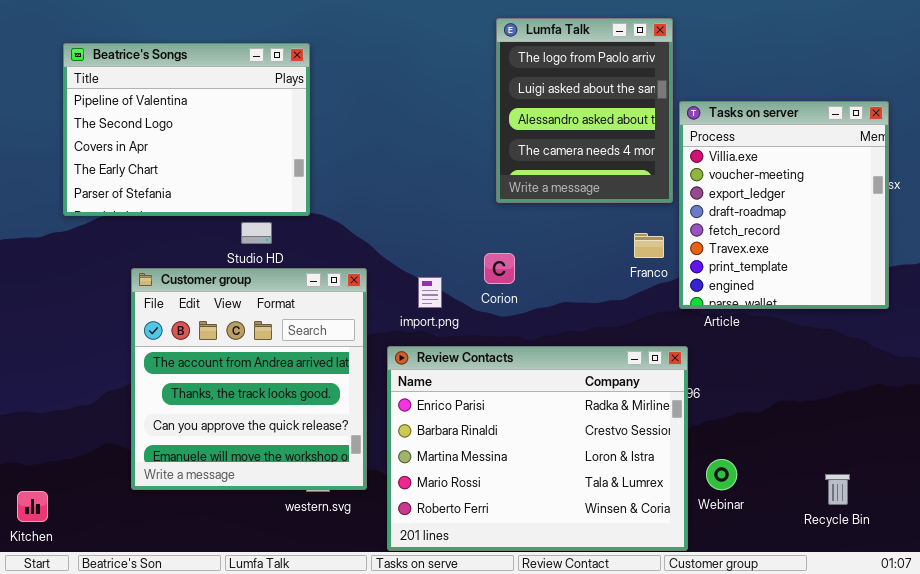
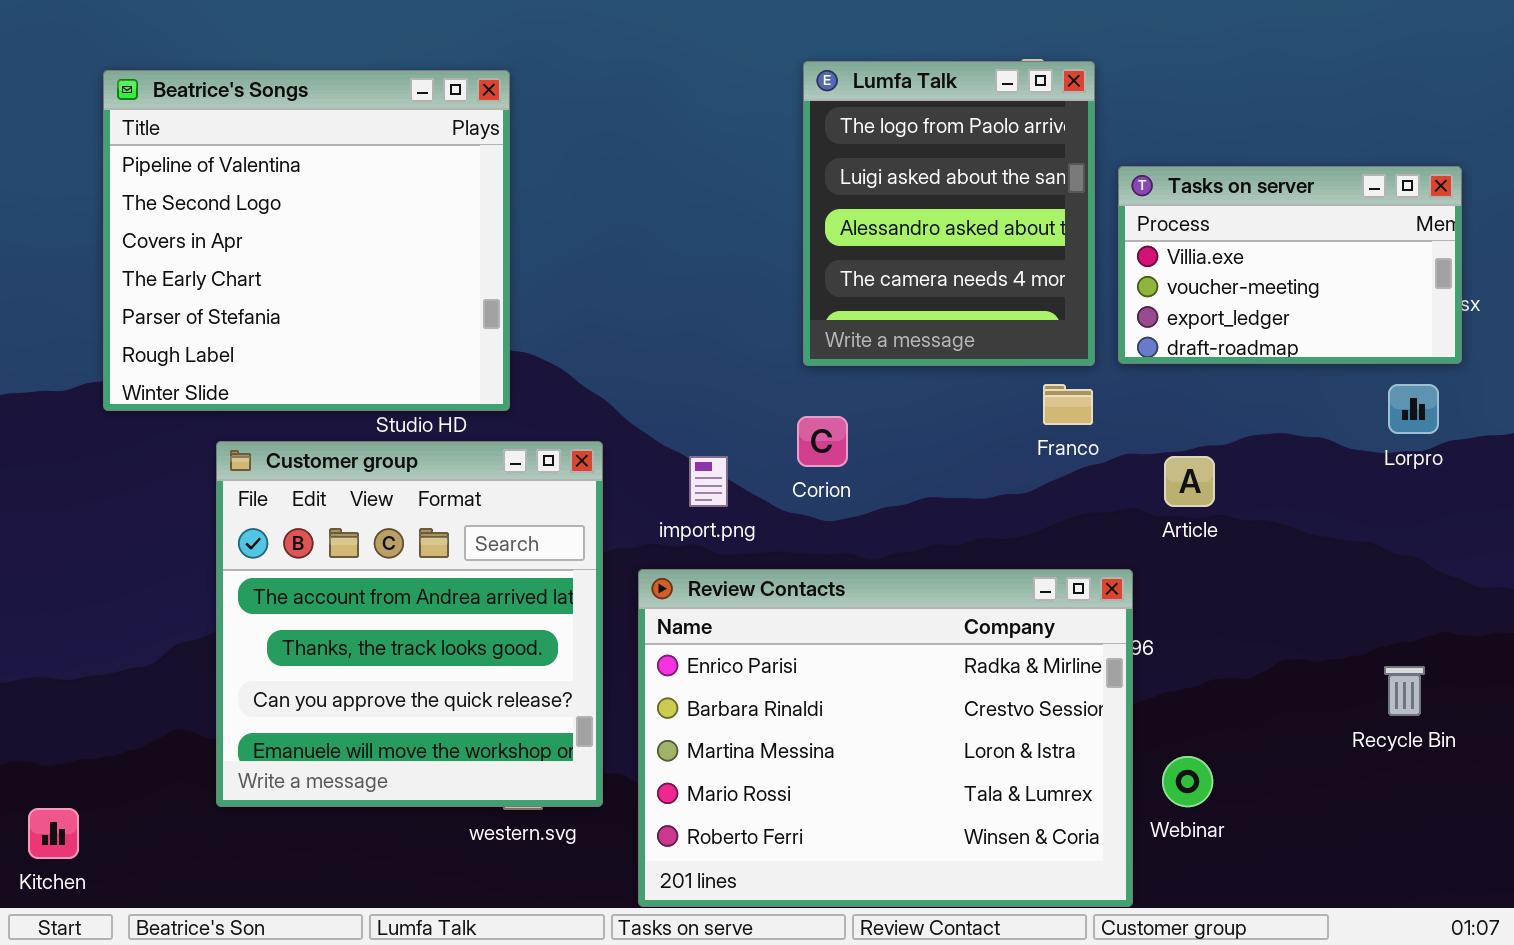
Lumfa Talk: [496,18,673,203] -> [803,61,1095,366], moved
Beatrice's Songs: [63,43,310,216] -> [103,70,510,411], resized
Tasks on server: [679,101,889,309] -> [1118,166,1462,364], resized
Recycle Bin: [825,474,850,505] -> [1384,666,1425,716], moved

